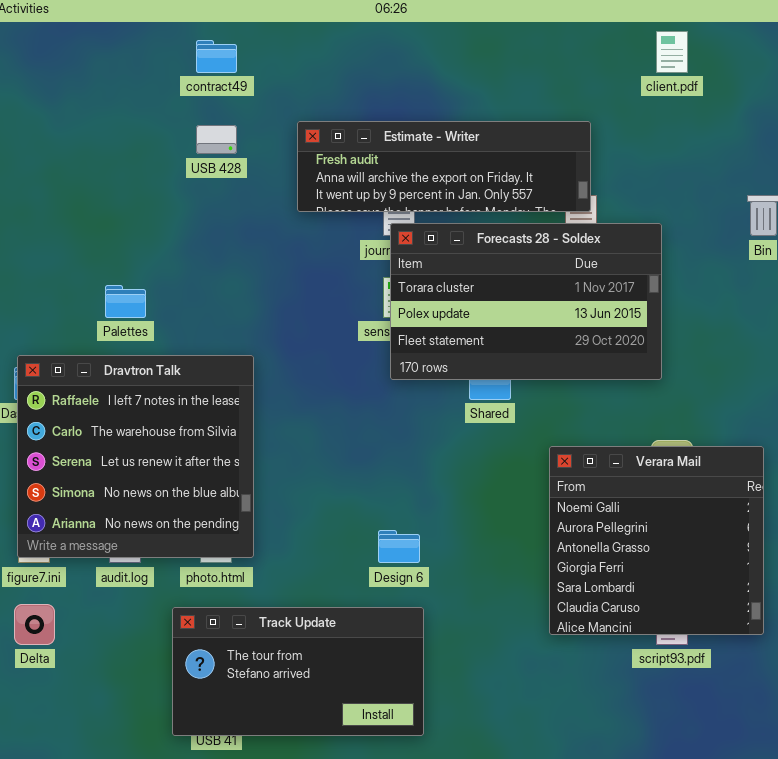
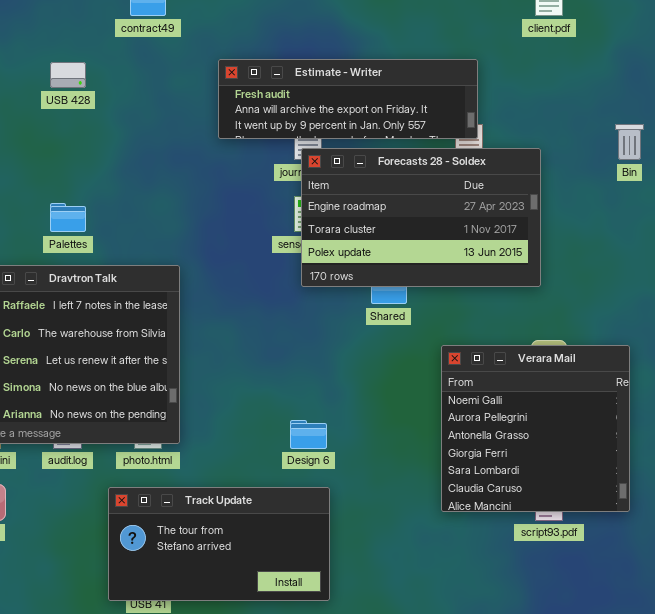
USB 428: [196,125,237,154] -> [50,62,86,88], moved
Forecasts 28 - Soldex: [390,223,662,380] -> [301,148,541,287], scrolled up 1 row

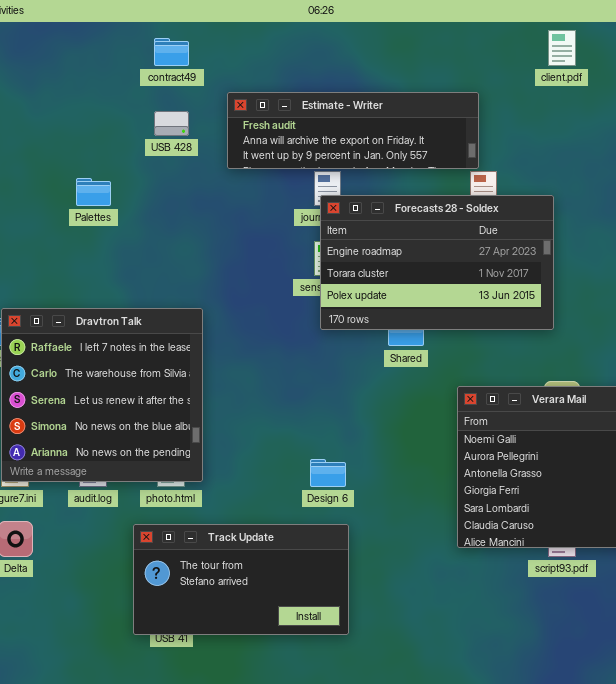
Estimate - Writer: [218,59,478,139] -> [227,92,479,169], moved
USB 428: [50,62,86,88] -> [154,111,189,136], moved
Palettes: [50,203,86,232] -> [76,178,111,206], moved

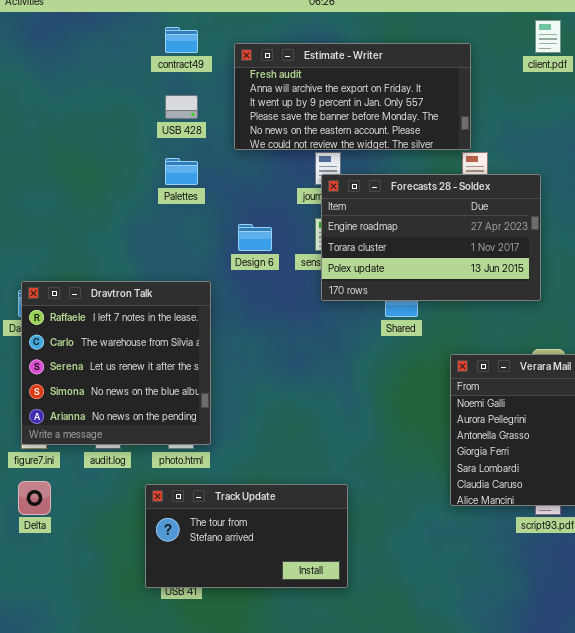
Estimate - Writer: [227,92,479,169] -> [234,43,471,150], resized
Palettes: [76,178,111,206] -> [165,158,198,185], moved
Design 6: [310,459,346,487] -> [238,224,272,251], moved

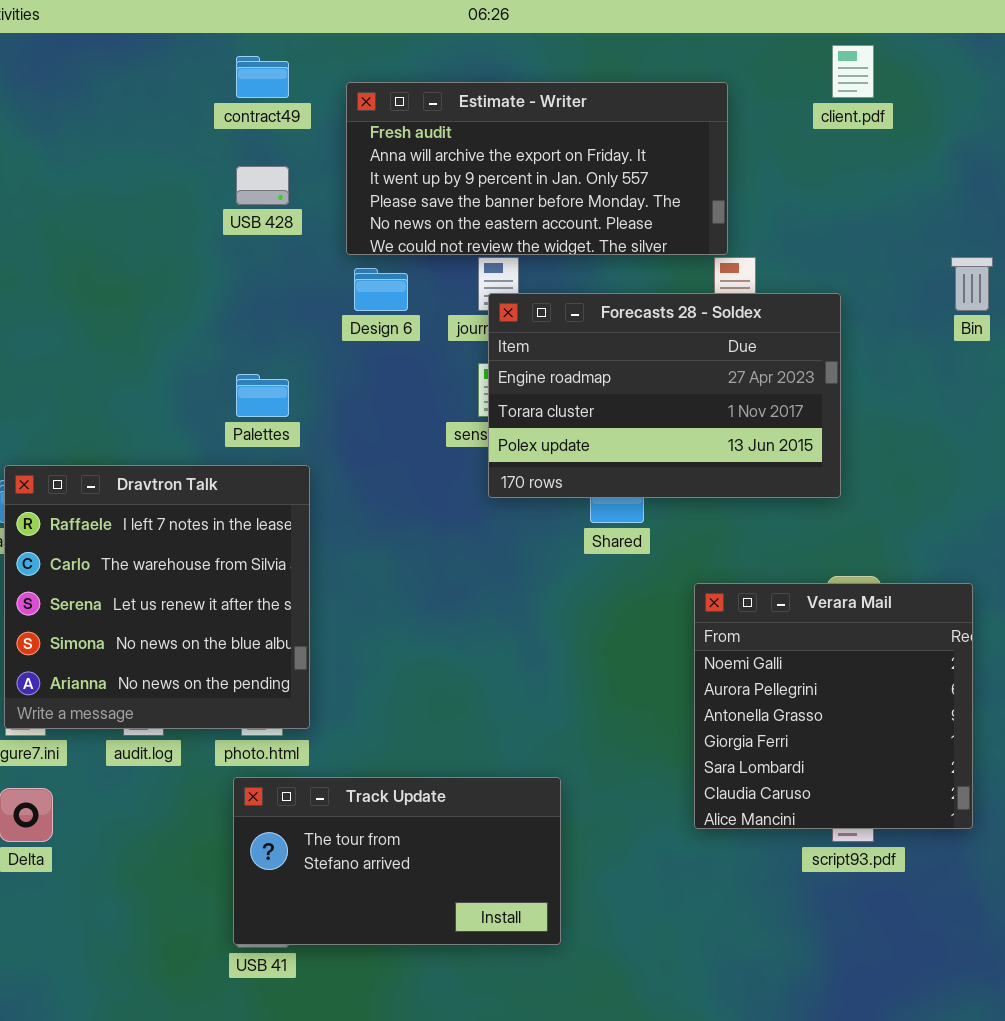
Palettes: [165,158,198,185] -> [236,374,289,417], moved
Design 6: [238,224,272,251] -> [354,268,408,311], moved
Track Update: [145,484,348,588] -> [233,777,561,945], moved

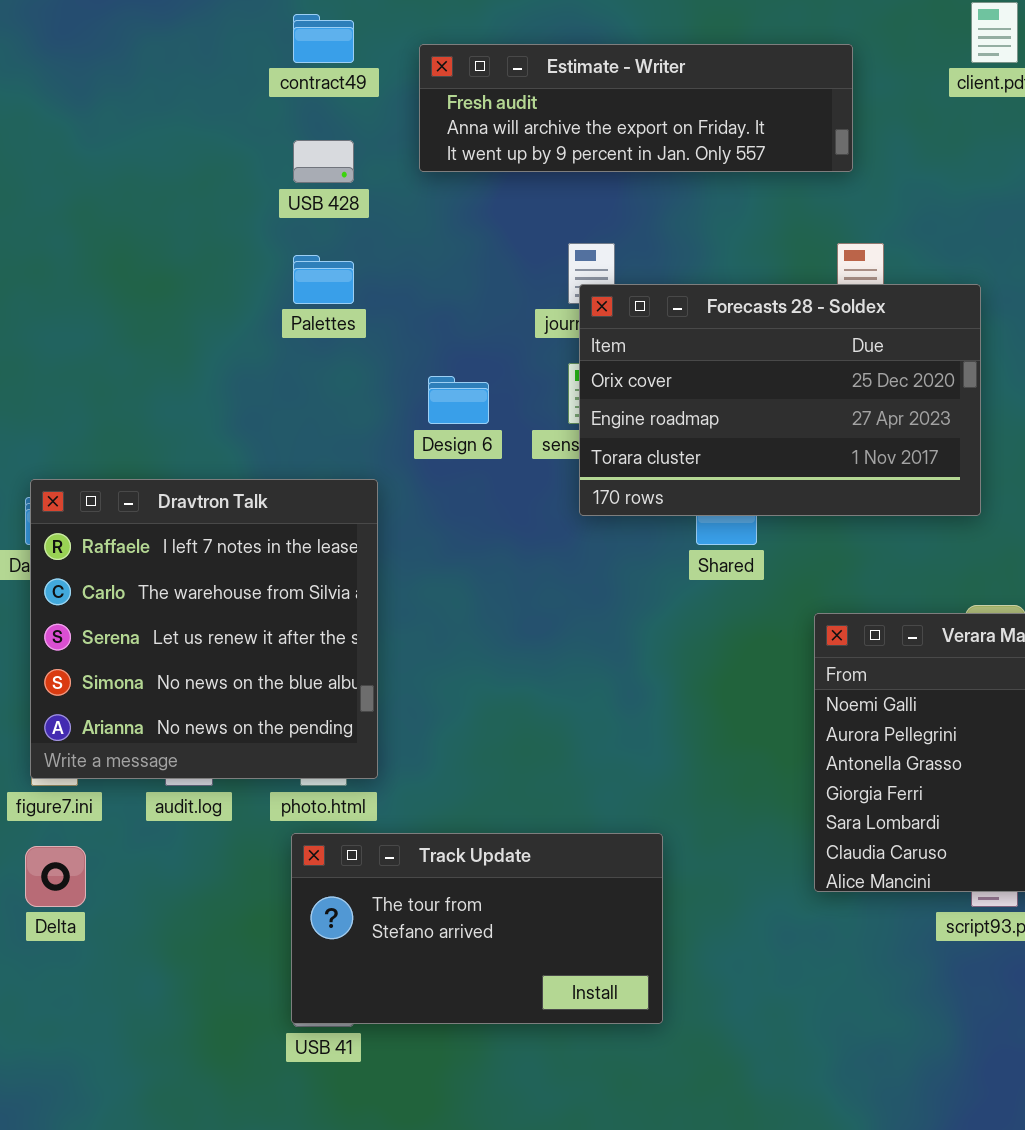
Estimate - Writer: [346,82,728,255] -> [419,44,853,172], resized
Design 6: [354,268,408,311] -> [428,376,489,424], moved
Forecasts 28 - Soldex: [488,293,841,498] -> [579,284,981,516], scrolled up 1 row
Palettes: [236,374,289,417] -> [293,255,354,304], moved

